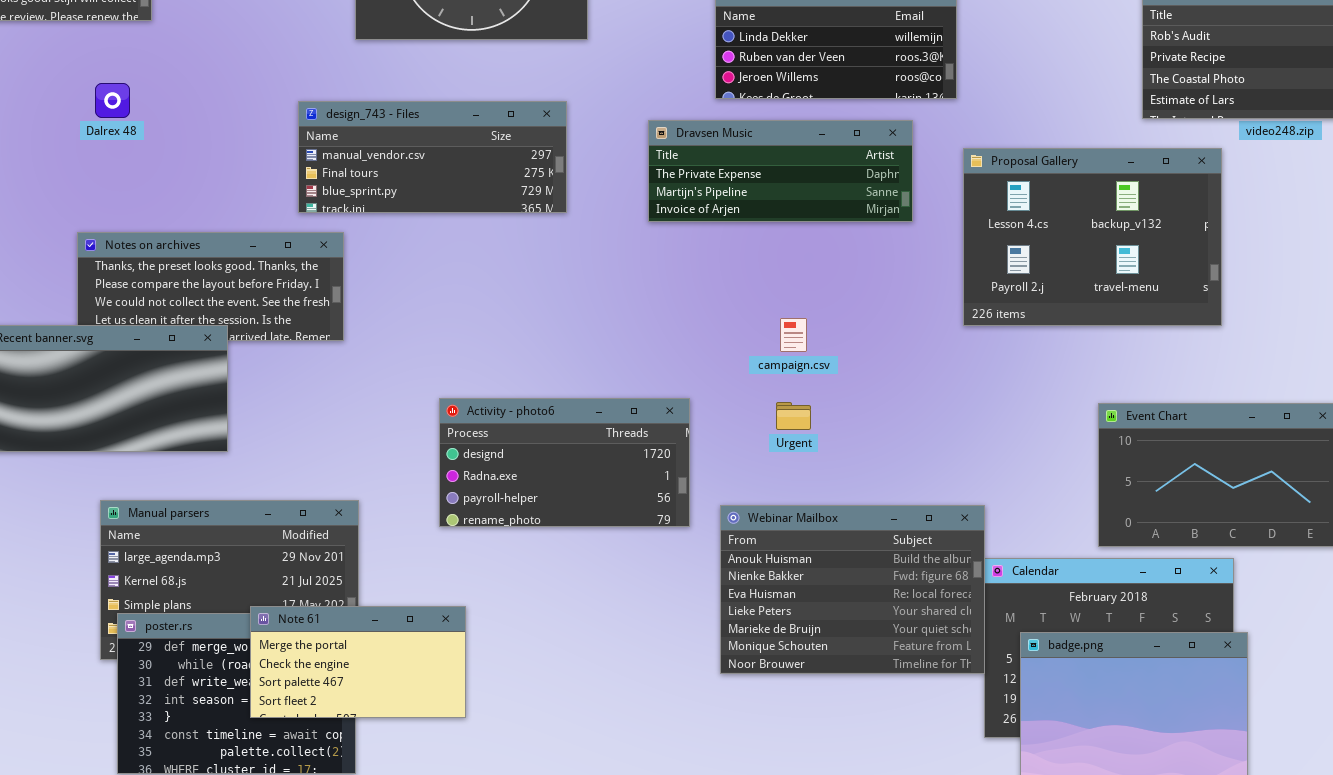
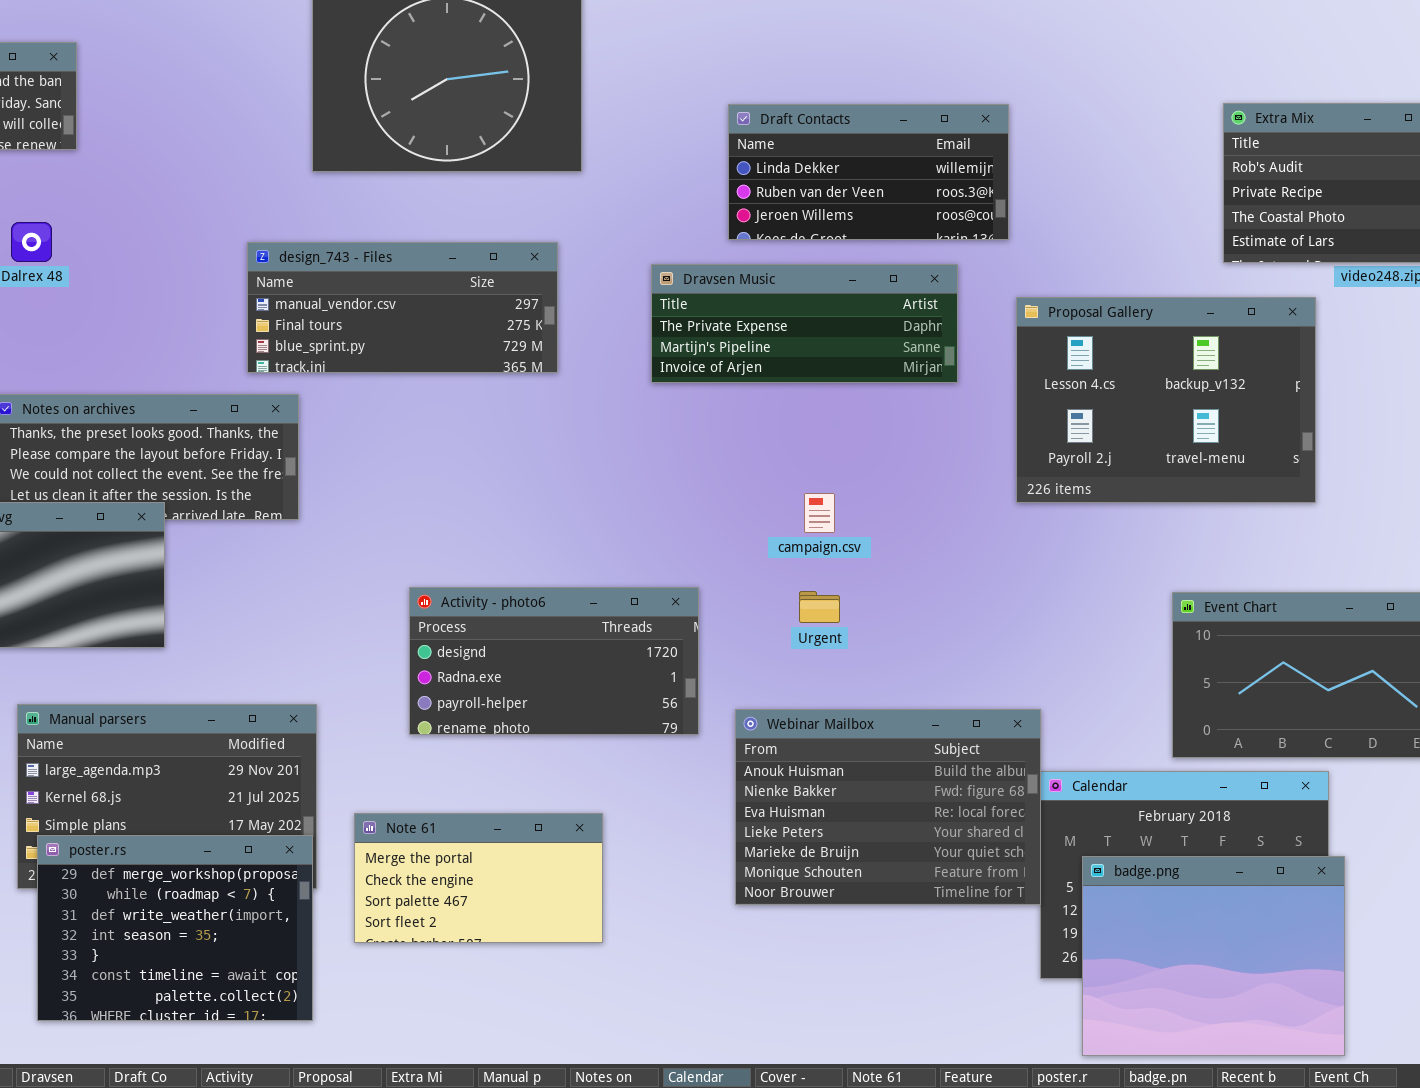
Note 61: [250,606,466,718] -> [354,813,603,943], moved

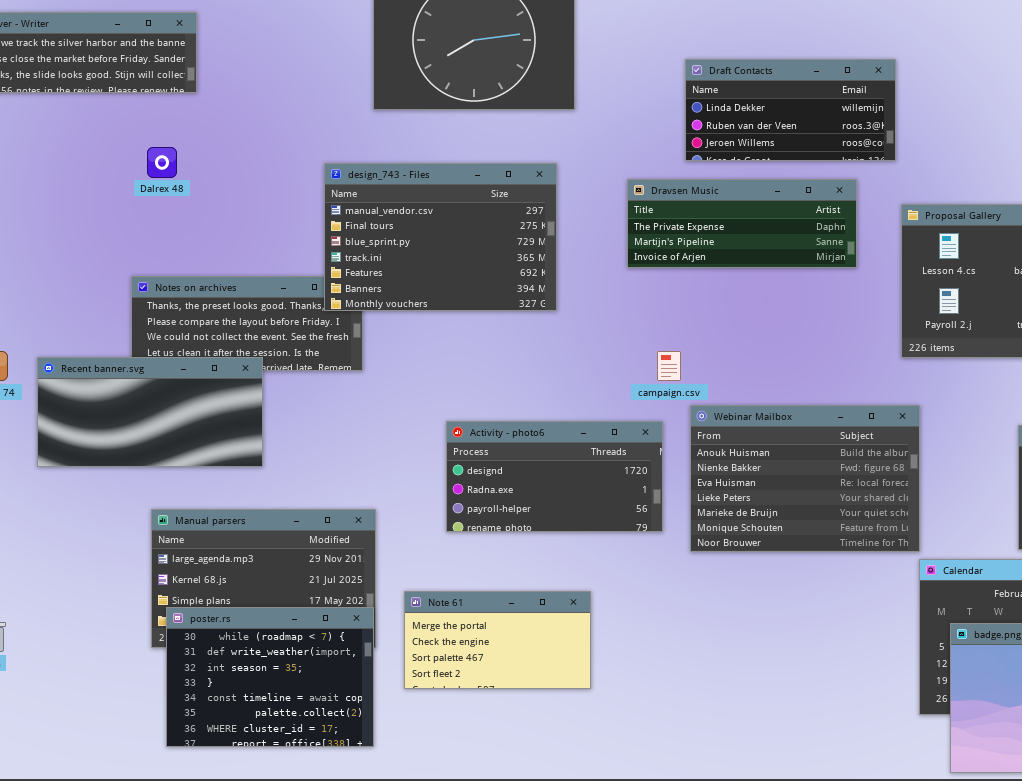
design_743 - Files: [247,242,558,373] -> [324,163,557,311], resized
campaign.csv: [804,493,835,533] -> [657,351,681,381], moved
Webinar Mailbox: [735,709,1041,905] -> [690,405,920,552], moved
poster.rs: [37,835,313,1021] -> [166,607,374,747], scrolled down 1 row

